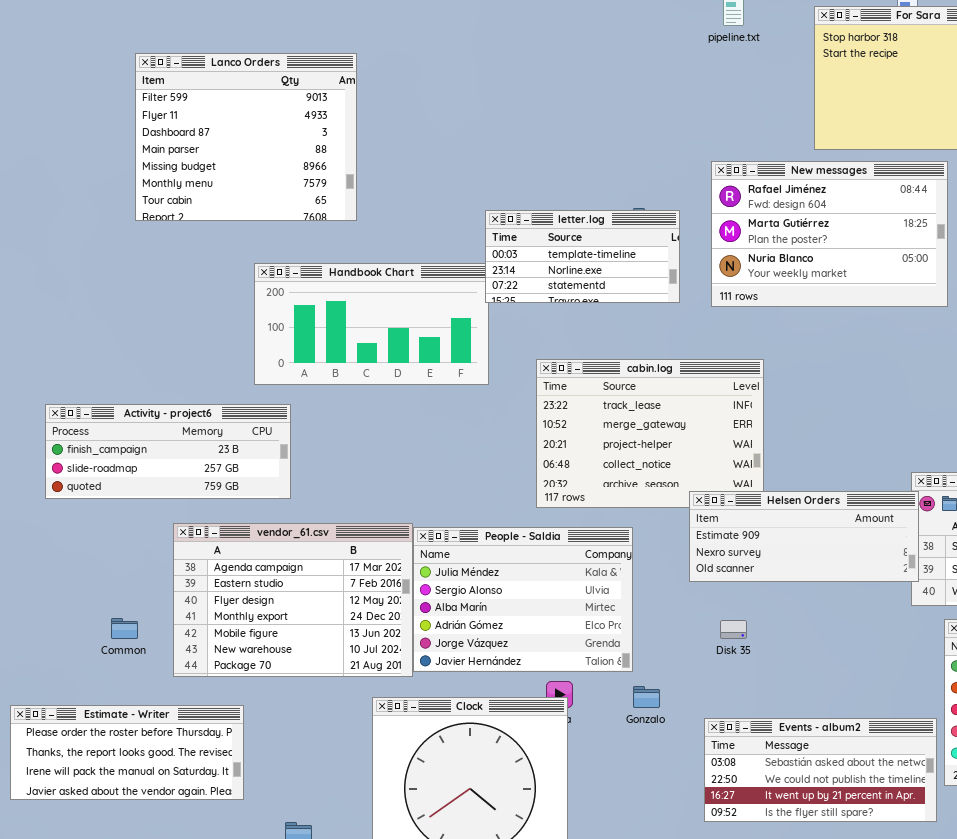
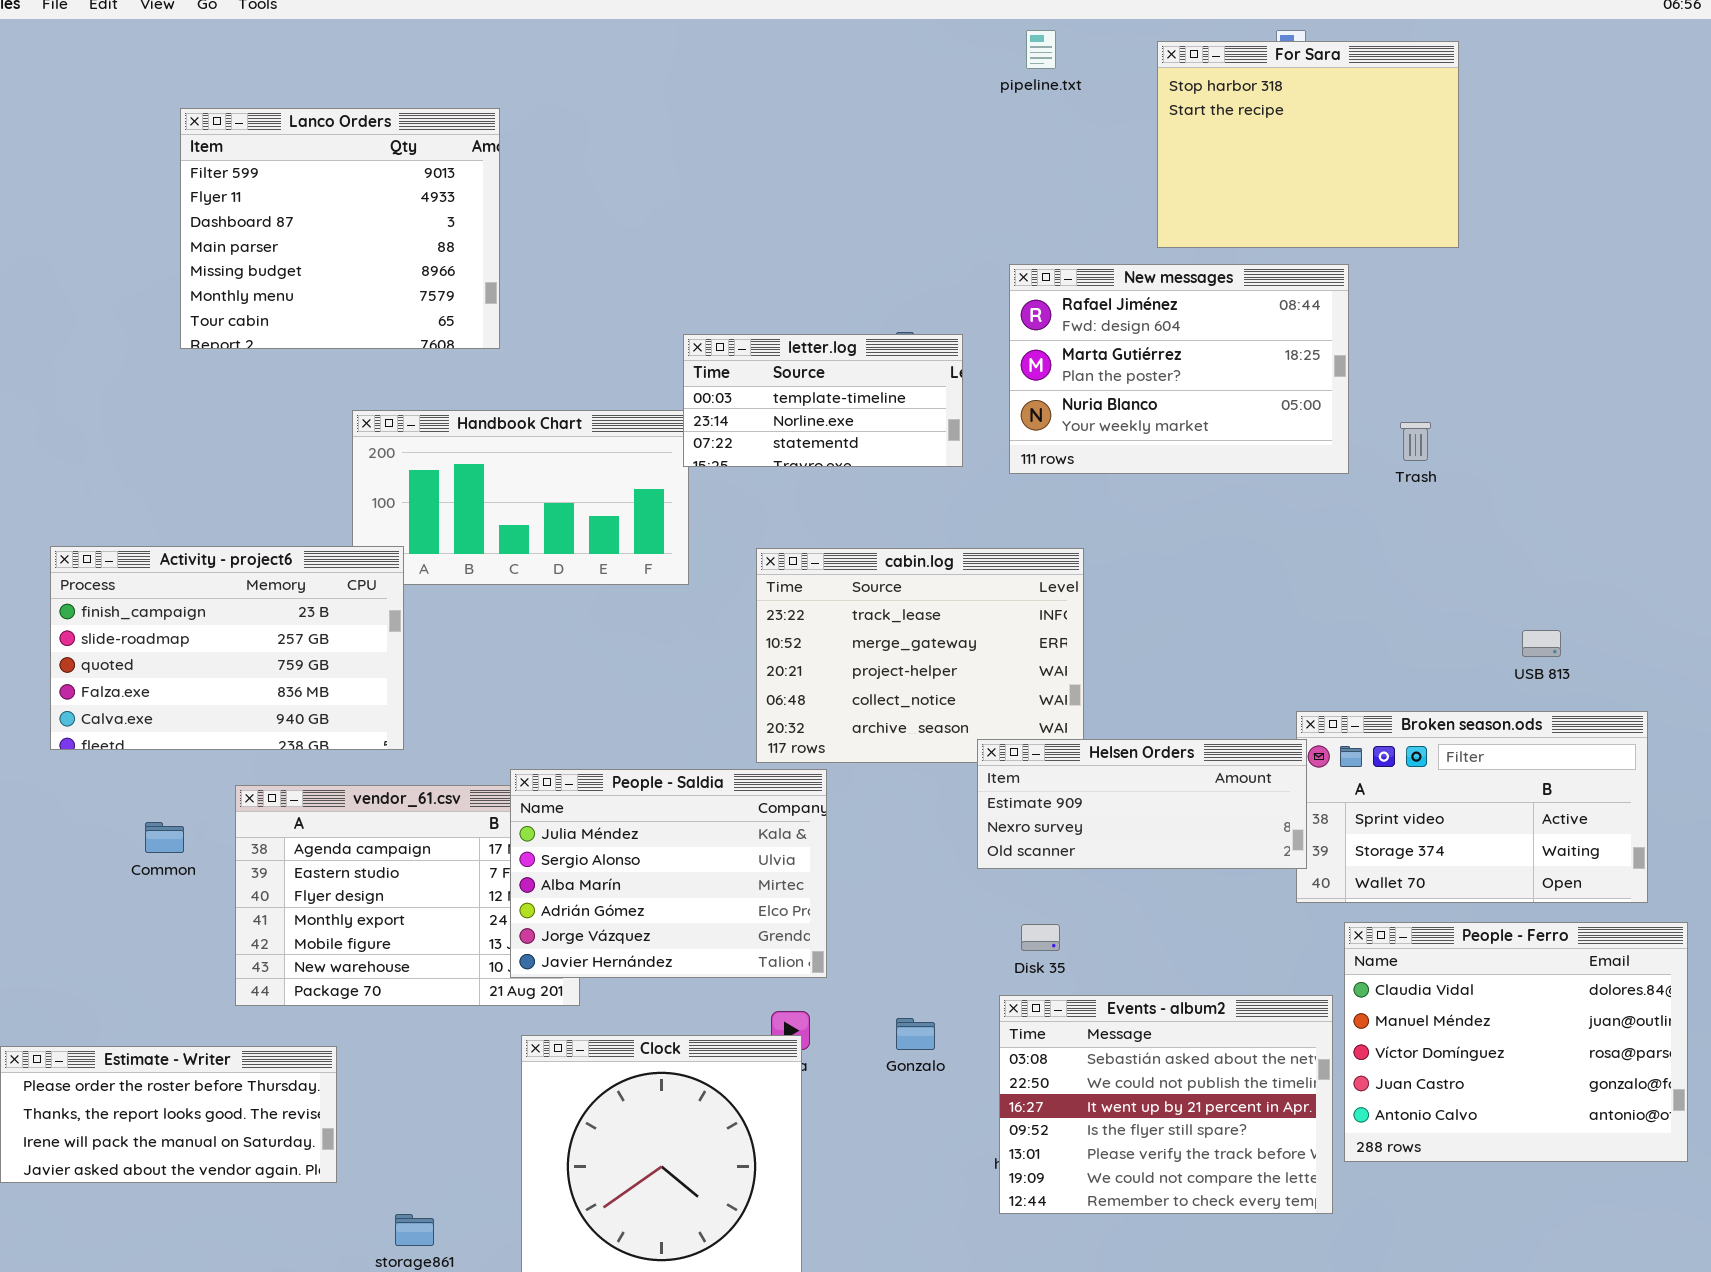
Activity - project6: [45,404,291,499] -> [50,546,404,750], resized
People - Saldia: [413,527,633,672] -> [510,769,827,978], moved
Common: [111,618,138,639] -> [145,822,184,853], moved
Events - album2: [704,718,937,822] -> [999,995,1333,1214], resized

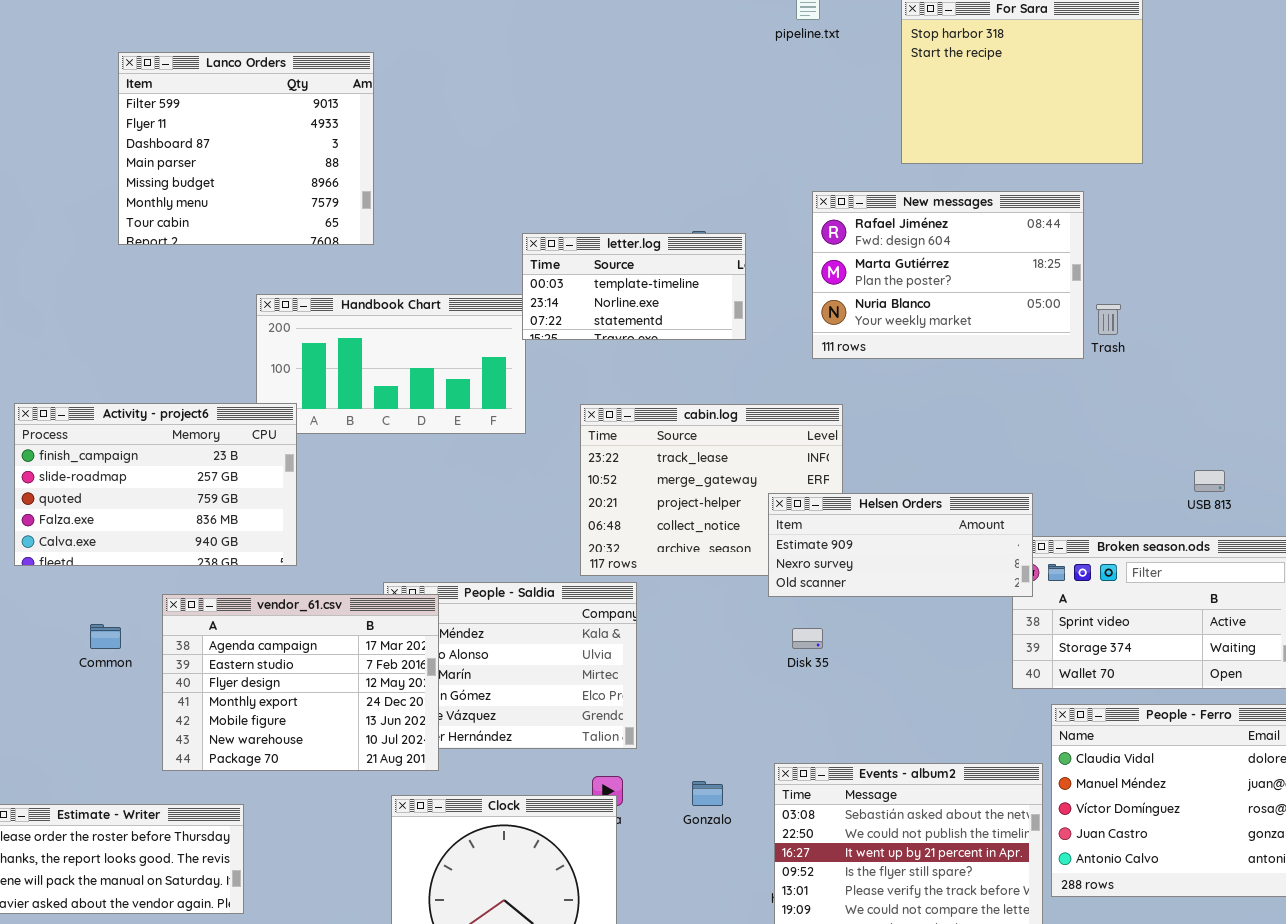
New messages: [1009,264,1349,474] -> [812,191,1084,359], moved
Helsen Orders: [977,739,1307,869] -> [768,493,1033,597], moved
vendor_61.csv: [235,785,580,1006] -> [162,594,439,771], raised
Disk 35: [1021,924,1060,951] -> [792,628,823,649], moved

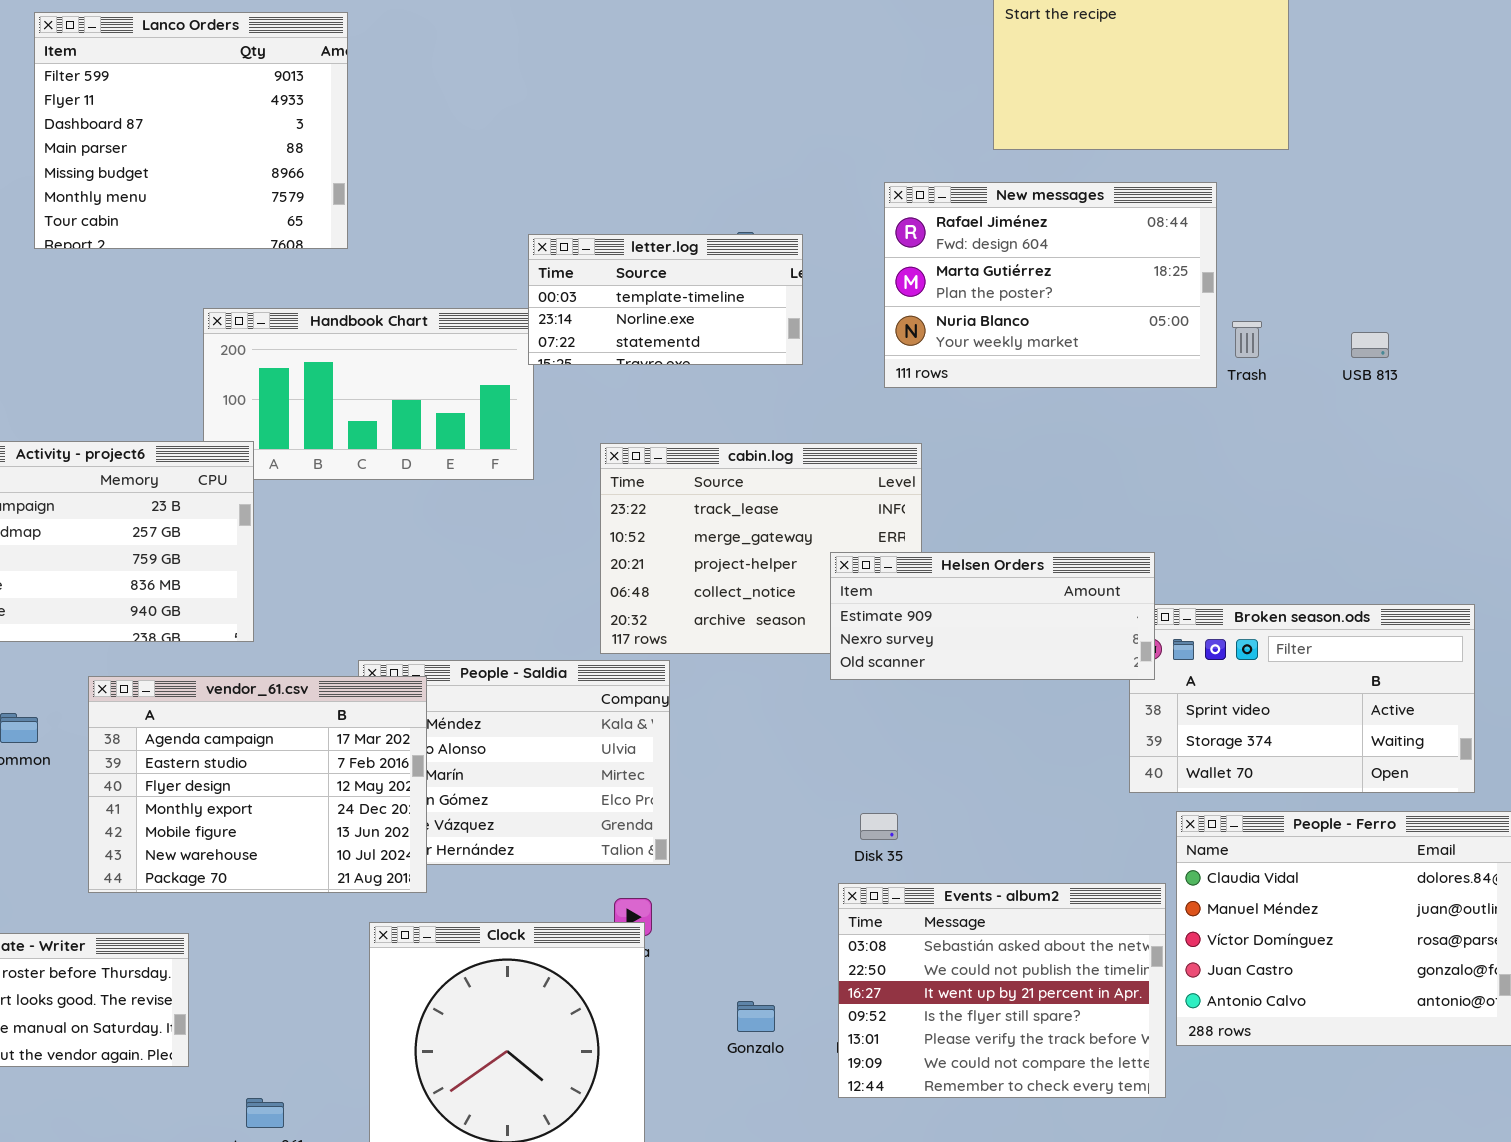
USB 813: [1194,470,1225,492] -> [1351,332,1389,358], moved
Disk 35: [792,628,823,649] -> [860,813,898,840], moved
Gonzalo: [692,781,723,806] -> [737,1001,775,1032], moved

